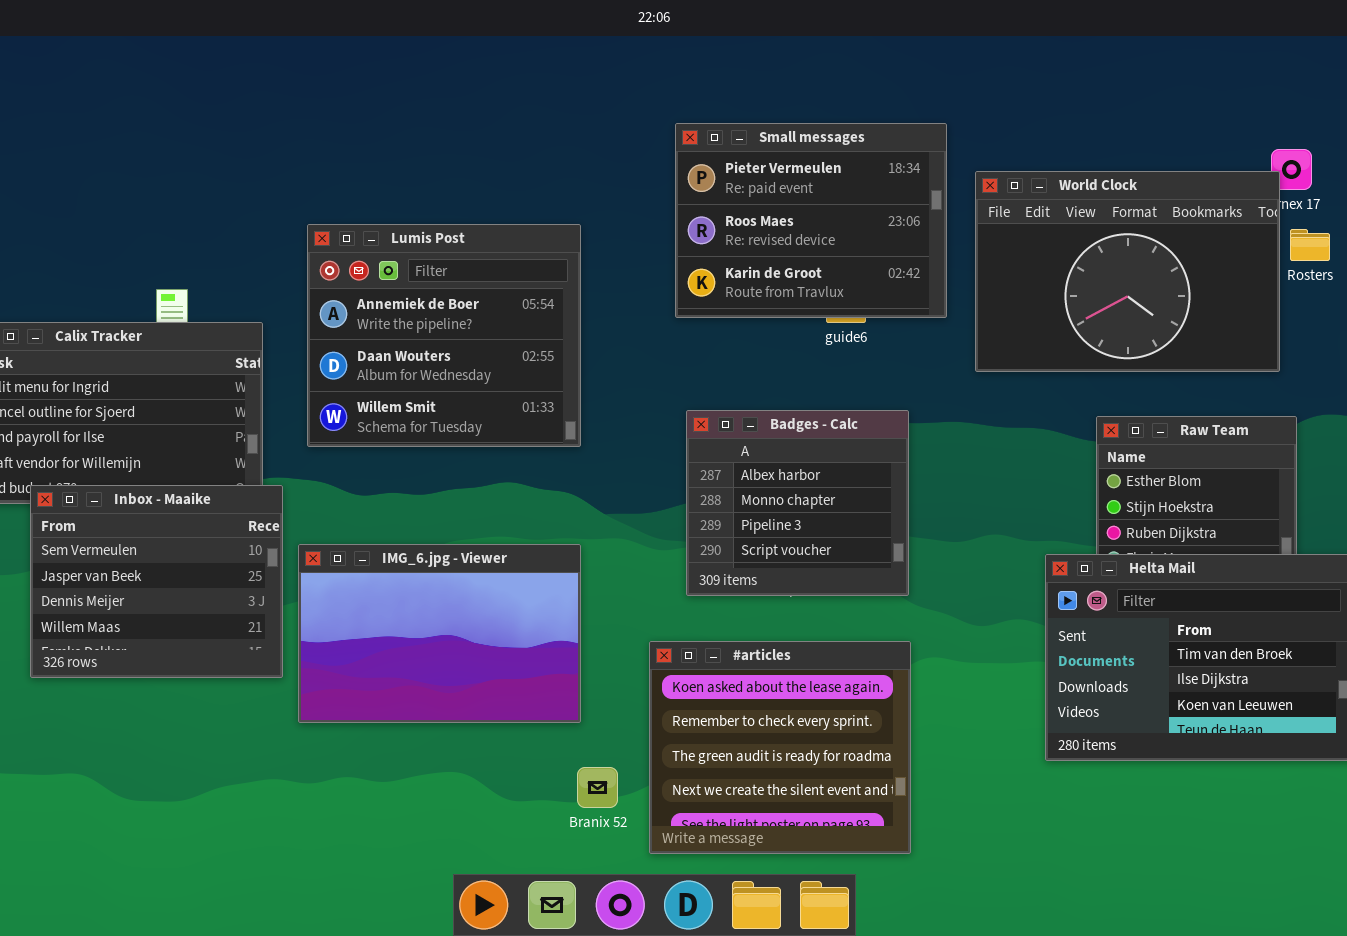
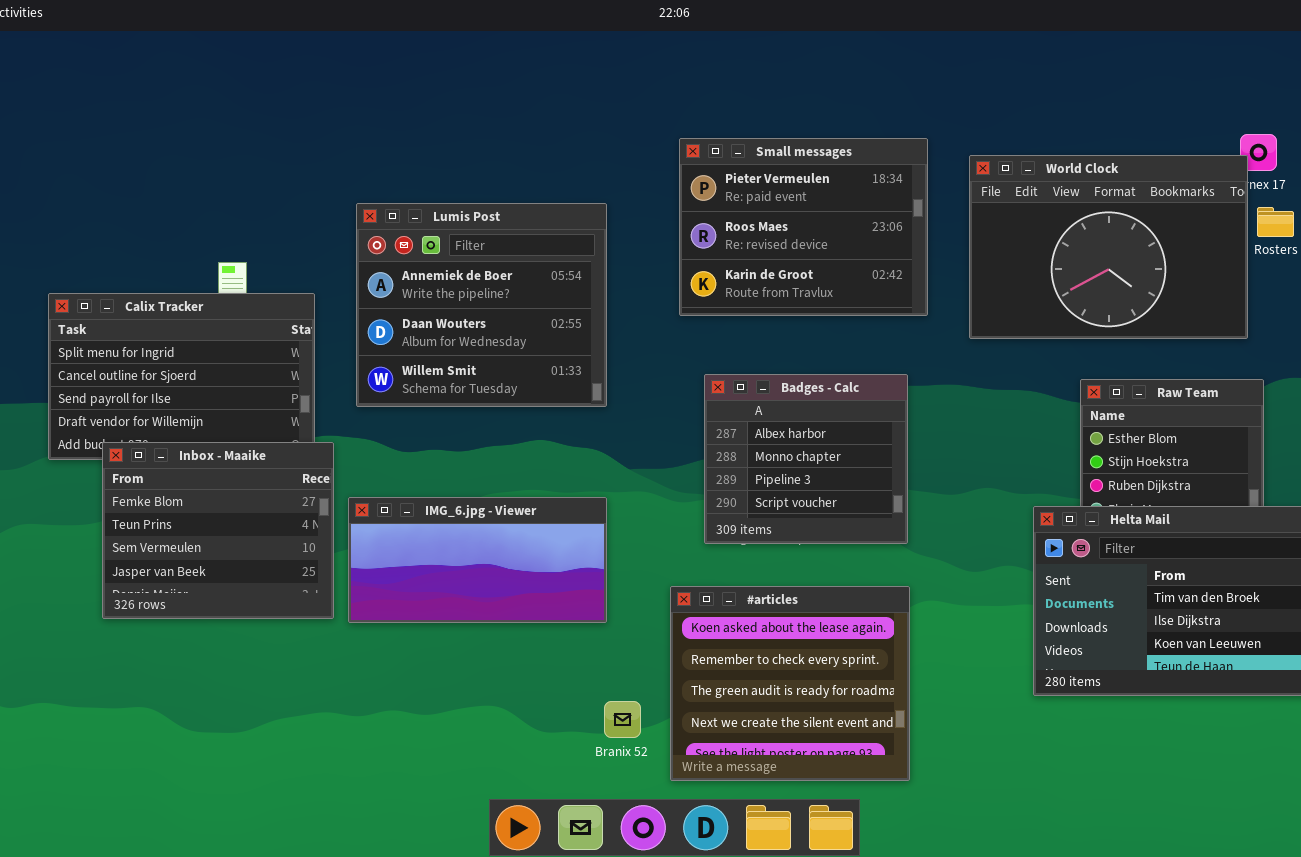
Small messages: [675,123,947,318] -> [679,138,928,316], moved
Inbox - Maaike: [30,485,283,678] -> [102,442,334,619], scrolled up 2 rows
IMG_6.jpg - Viewer: [298,544,581,723] -> [348,497,607,623], resized

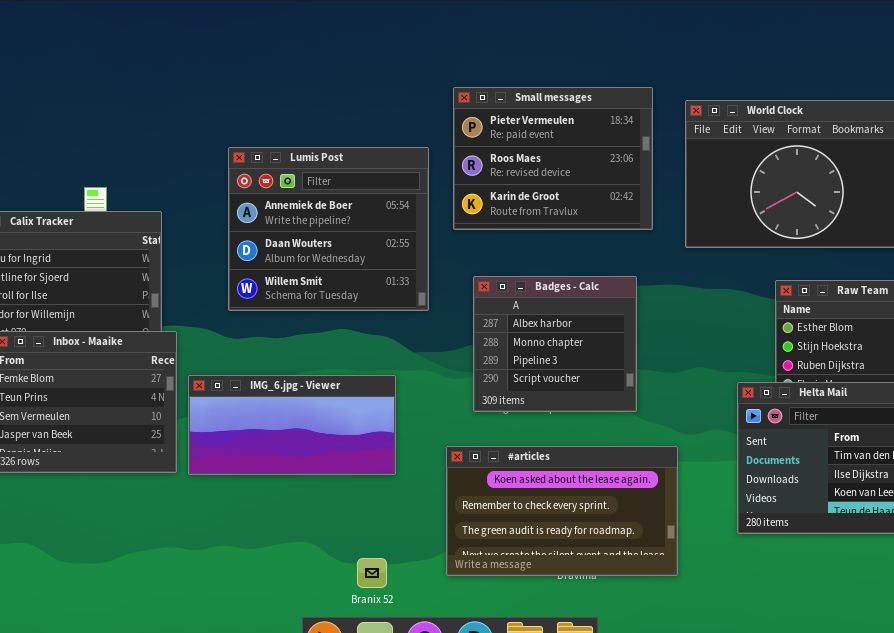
Lumis Post: [356,203,607,407] -> [228,147,429,311], moved
#articles: [670,586,910,781] -> [446,446,678,576], resized
Branix 52: [604,701,641,738] -> [357,558,387,588], moved

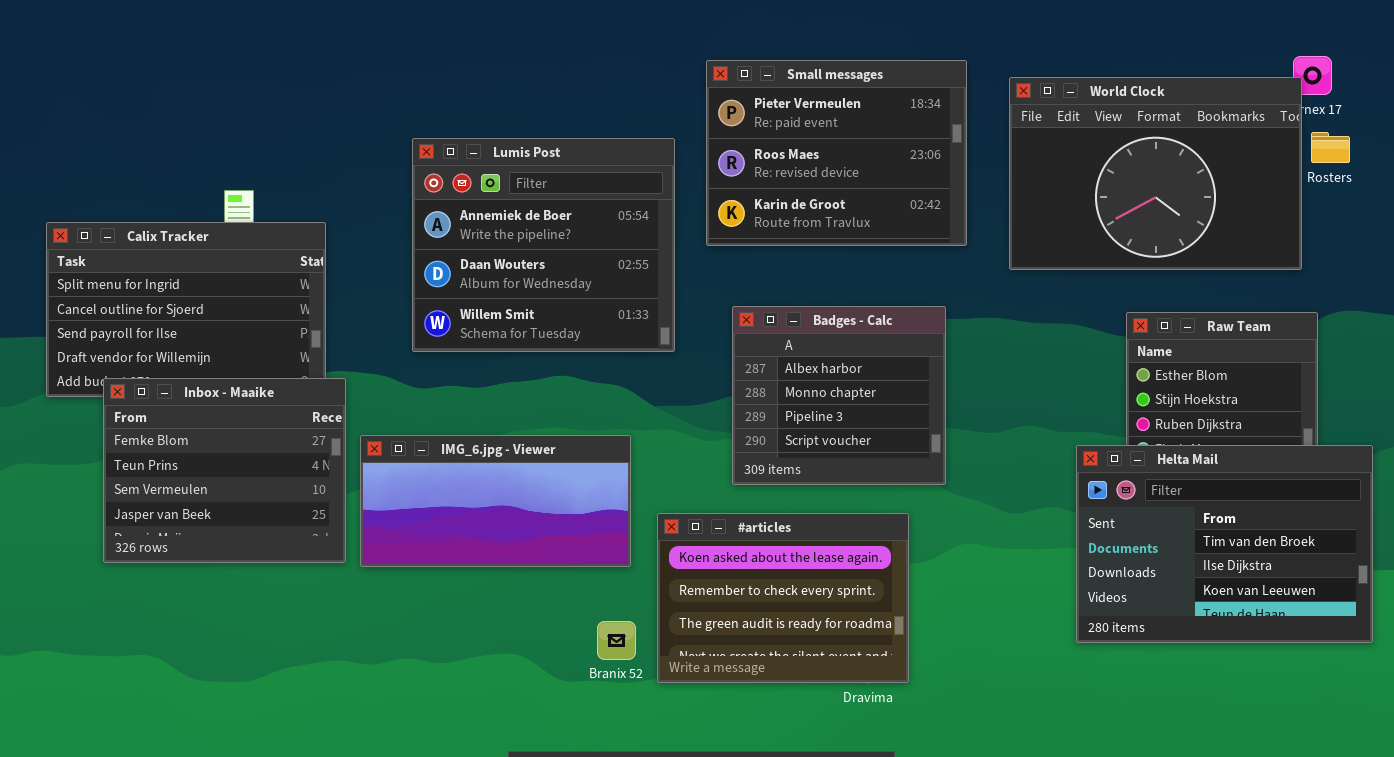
#articles: [446,446,678,576] -> [657,513,909,683], moved, resized
Branix 52: [357,558,387,588] -> [597,621,636,660], moved

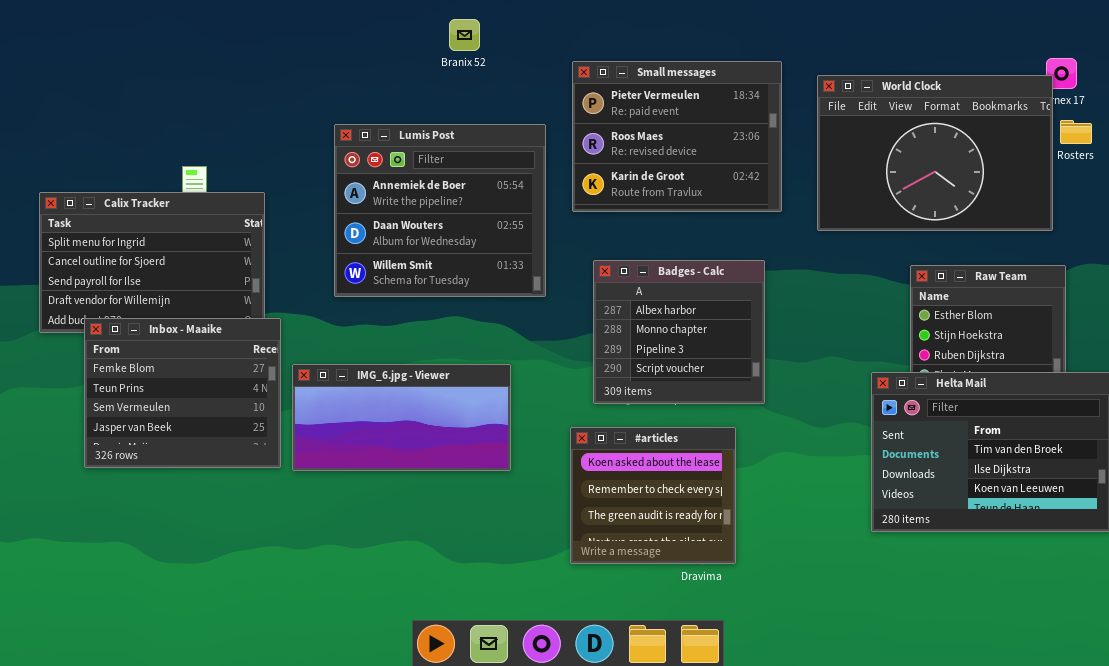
#articles: [657,513,909,683] -> [570,427,736,564], resized
Branix 52: [597,621,636,660] -> [449,19,480,51], moved

